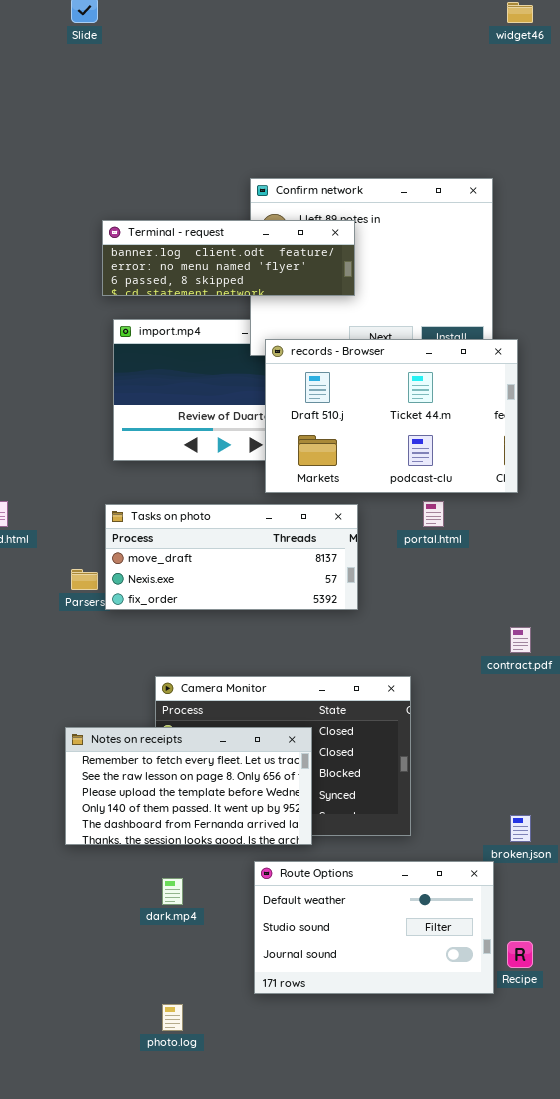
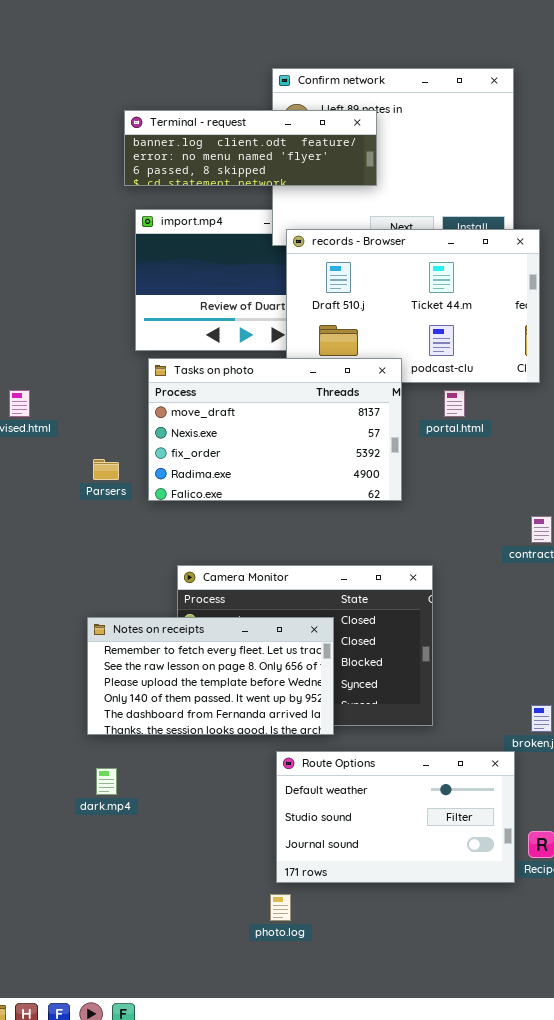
Tasks on photo: [105,504,358,610] -> [148,358,402,501], moved, resized
dark.mp4: [162,878,183,905] -> [96,768,117,795], moved
photo.log: [162,1004,183,1031] -> [270,894,291,921], moved

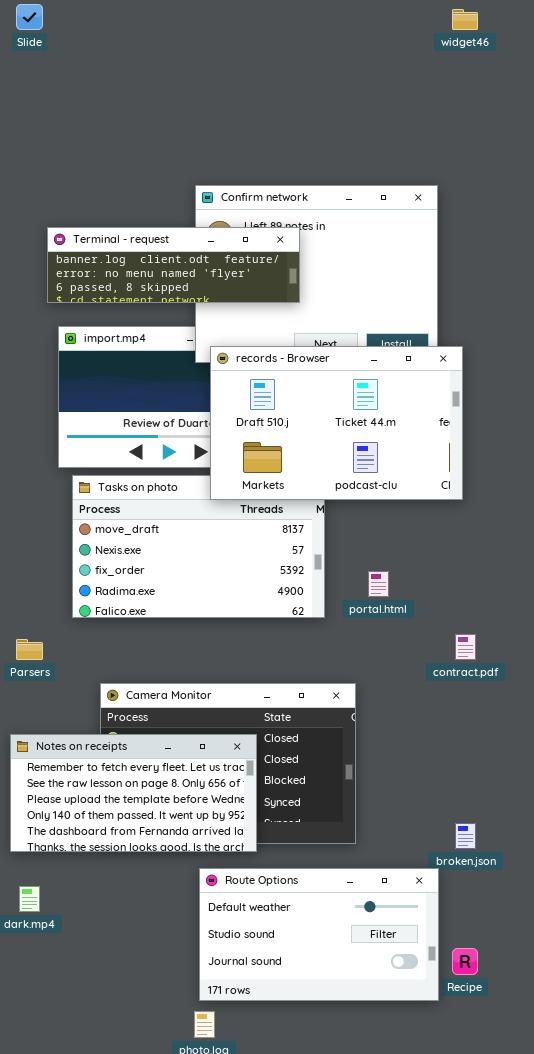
records - Browser: [286,229,540,383] -> [210,346,463,500], raised
portal.html: [444,390,465,417] -> [368,571,389,597], moved
Parsers: [93,459,119,480] -> [16,639,43,660], moved

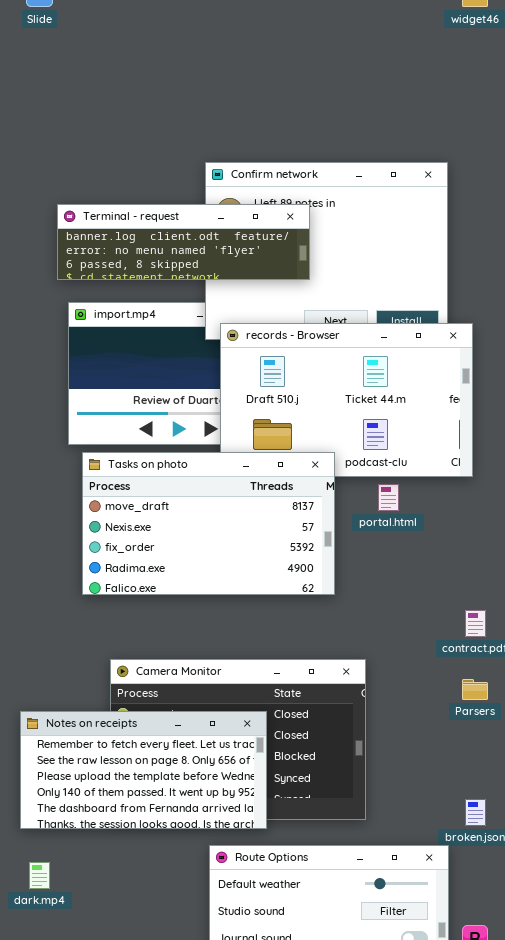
Tasks on photo: [72,475,325,618] -> [82,452,335,595], raised
portal.html: [368,571,389,597] -> [378,484,399,511], moved
Parsers: [16,639,43,660] -> [462,679,488,700], moved

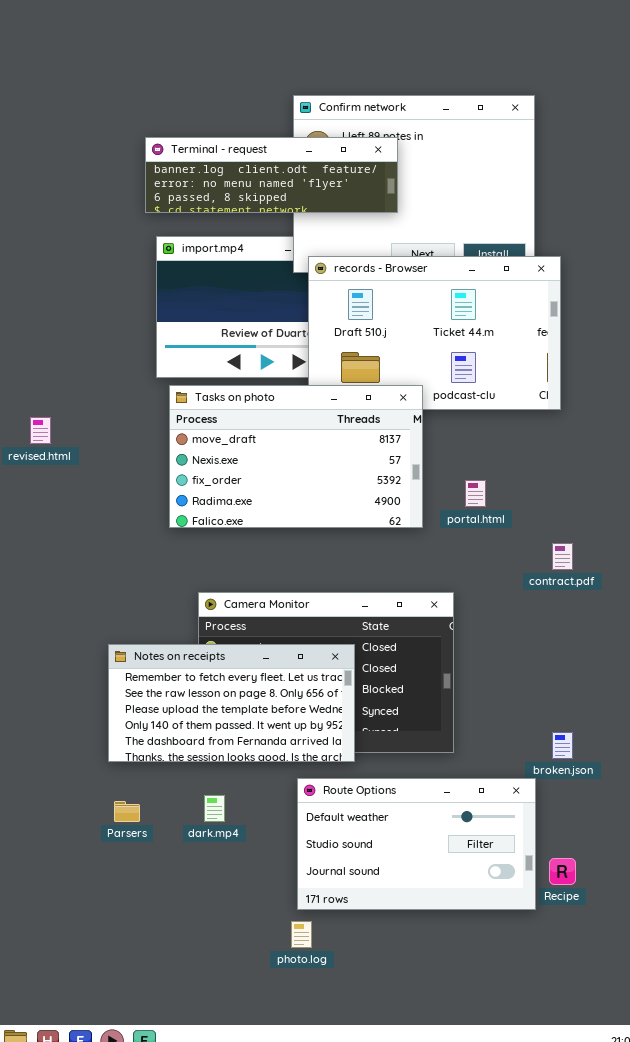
portal.html: [378,484,399,511] -> [465,480,486,507], moved
Parsers: [462,679,488,700] -> [114,801,140,822], moved
dark.mp4: [29,862,50,889] -> [204,795,225,822], moved

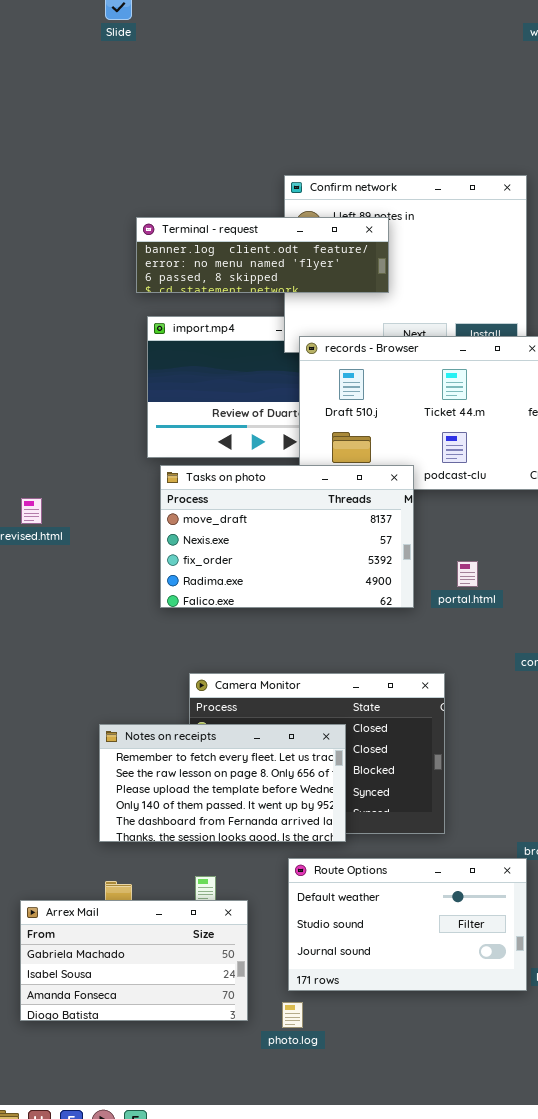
Arrex Mail: none -> [20,900,248,1021], opened

